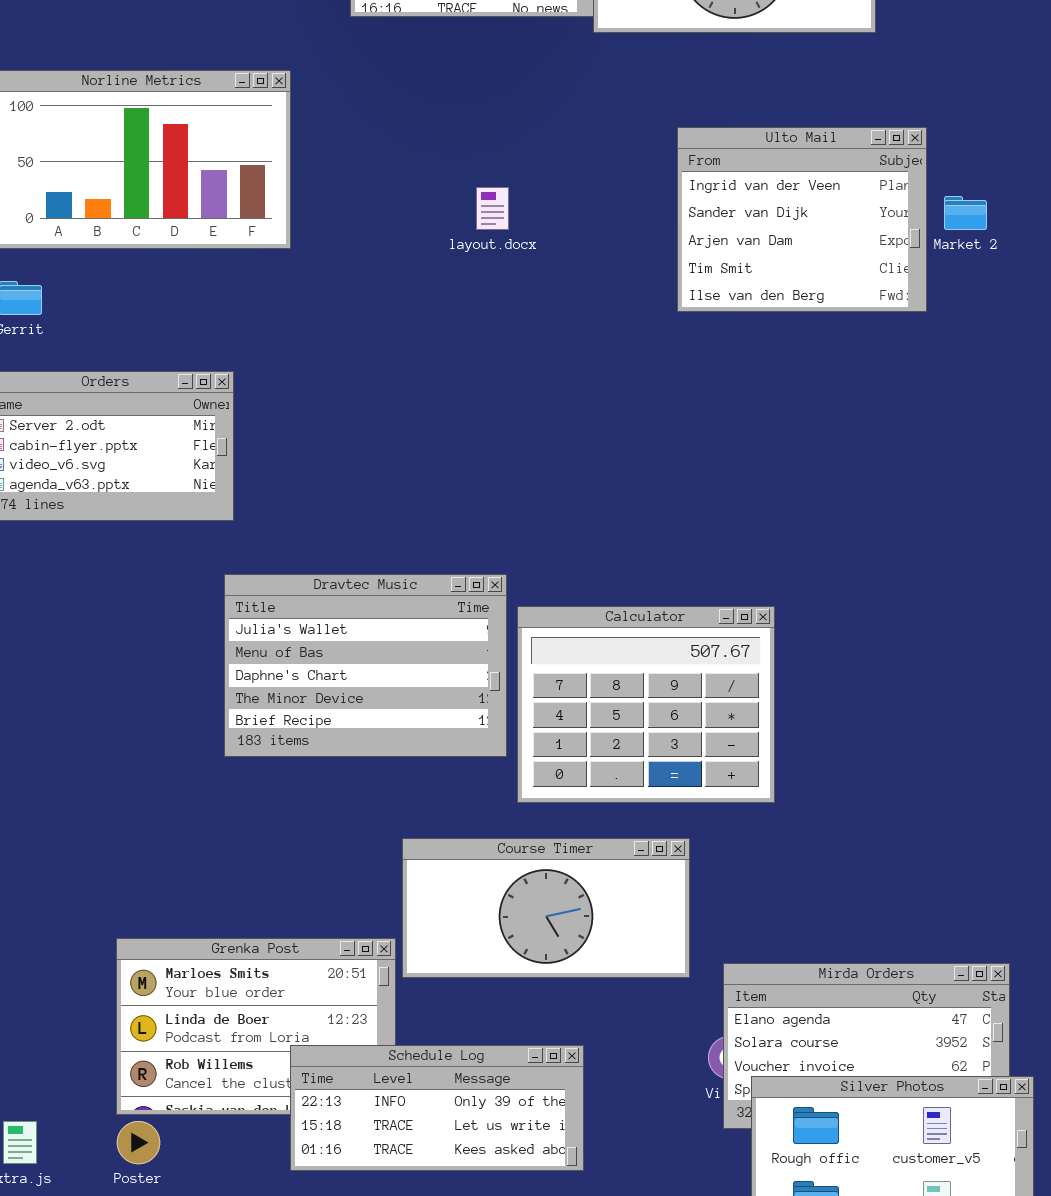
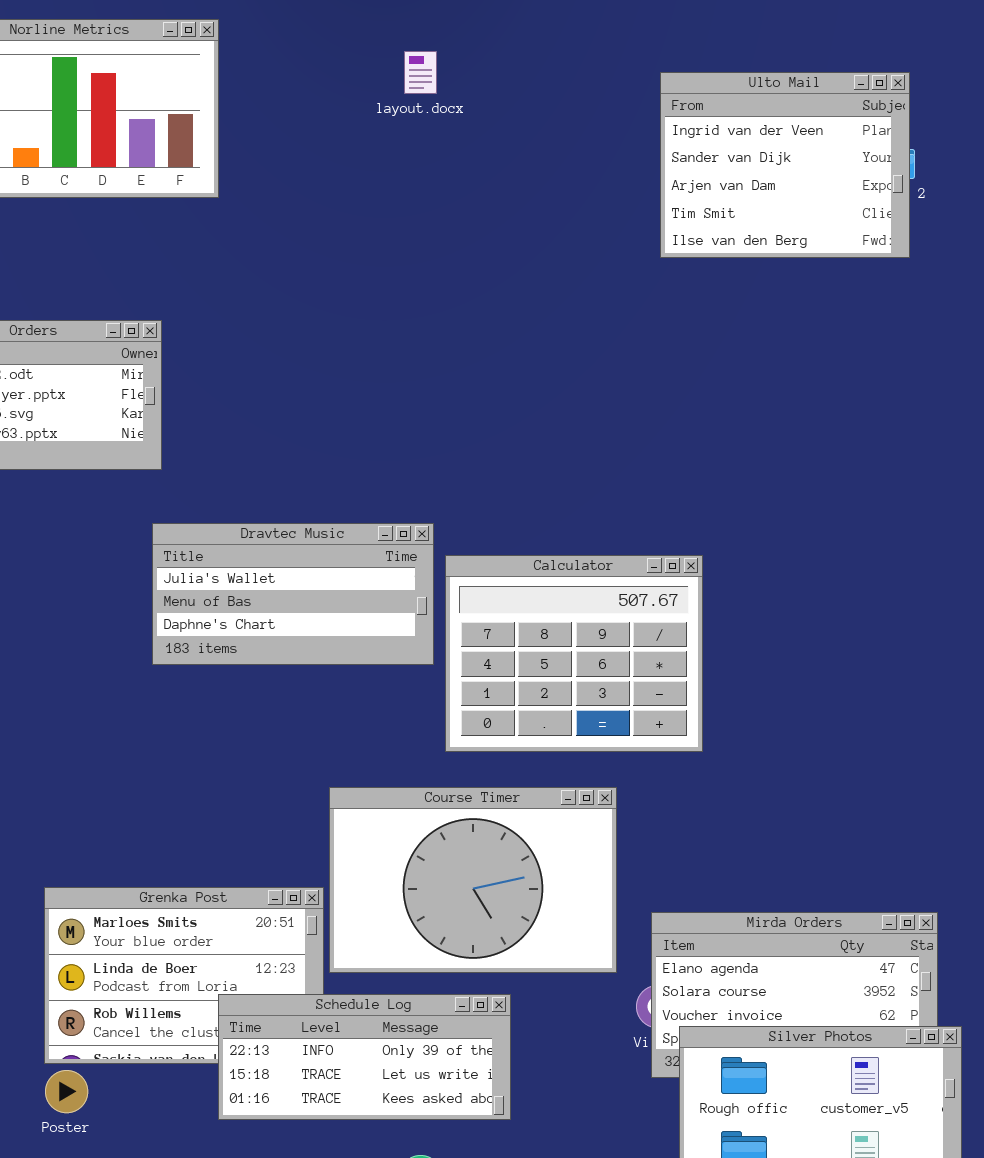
Ulto Mail: [677,127,927,312] -> [660,72,910,258], moved
layout.docx: [476,187,509,230] -> [404,51,437,94], moved
Dravtec Music: [224,574,507,757] -> [152,523,434,665], resized
Course Timer: [402,838,690,978] -> [329,787,617,973], resized

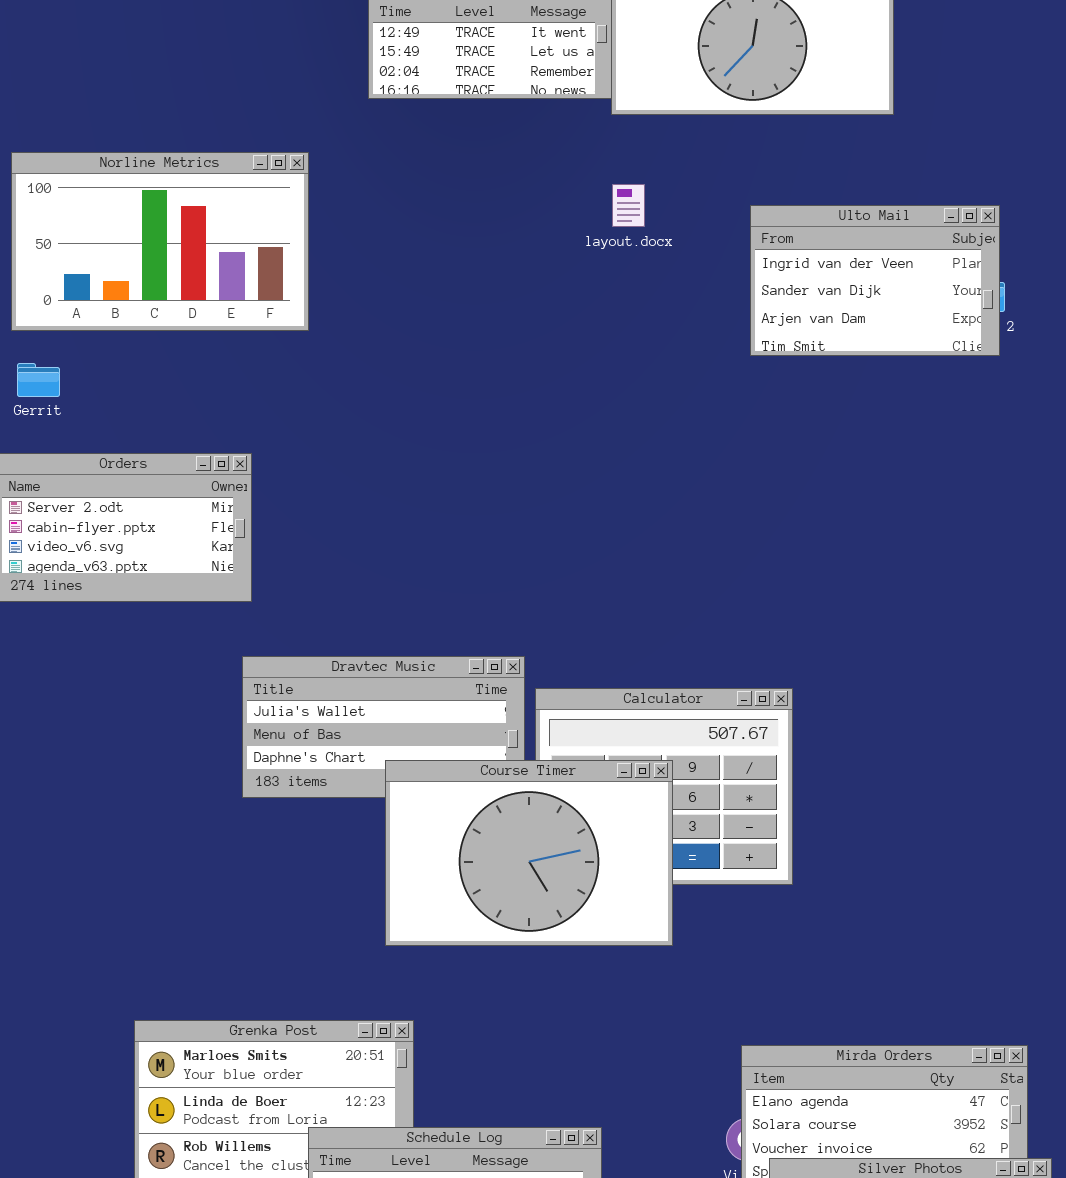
layout.docx: [404,51,437,94] -> [612,184,645,227], moved
Ulto Mail: [660,72,910,258] -> [750,205,1000,356], resized
Course Timer: [329,787,617,973] -> [385,760,673,946], moved

